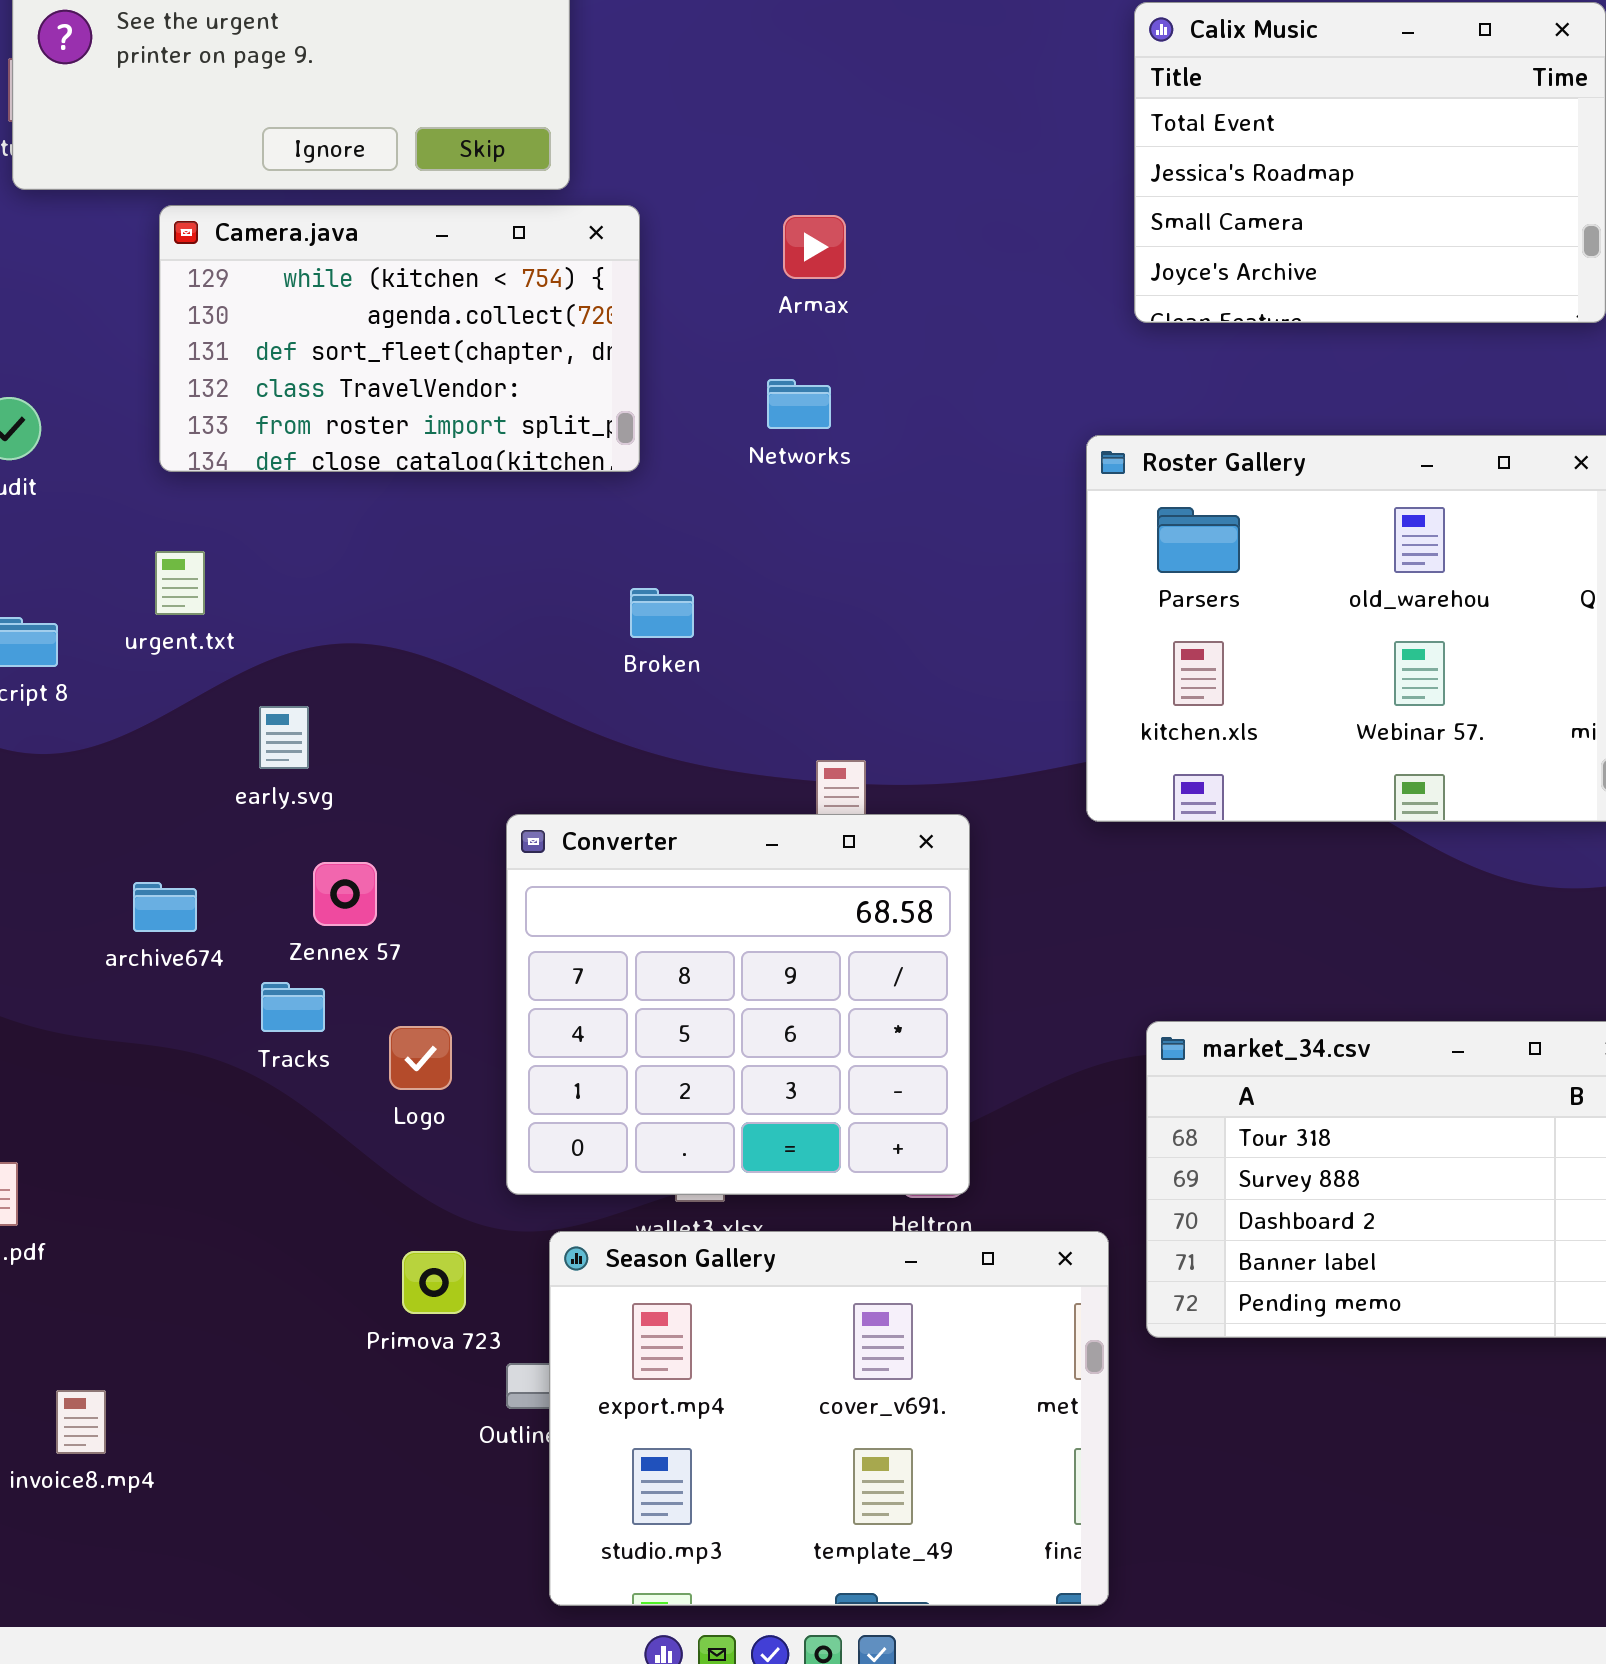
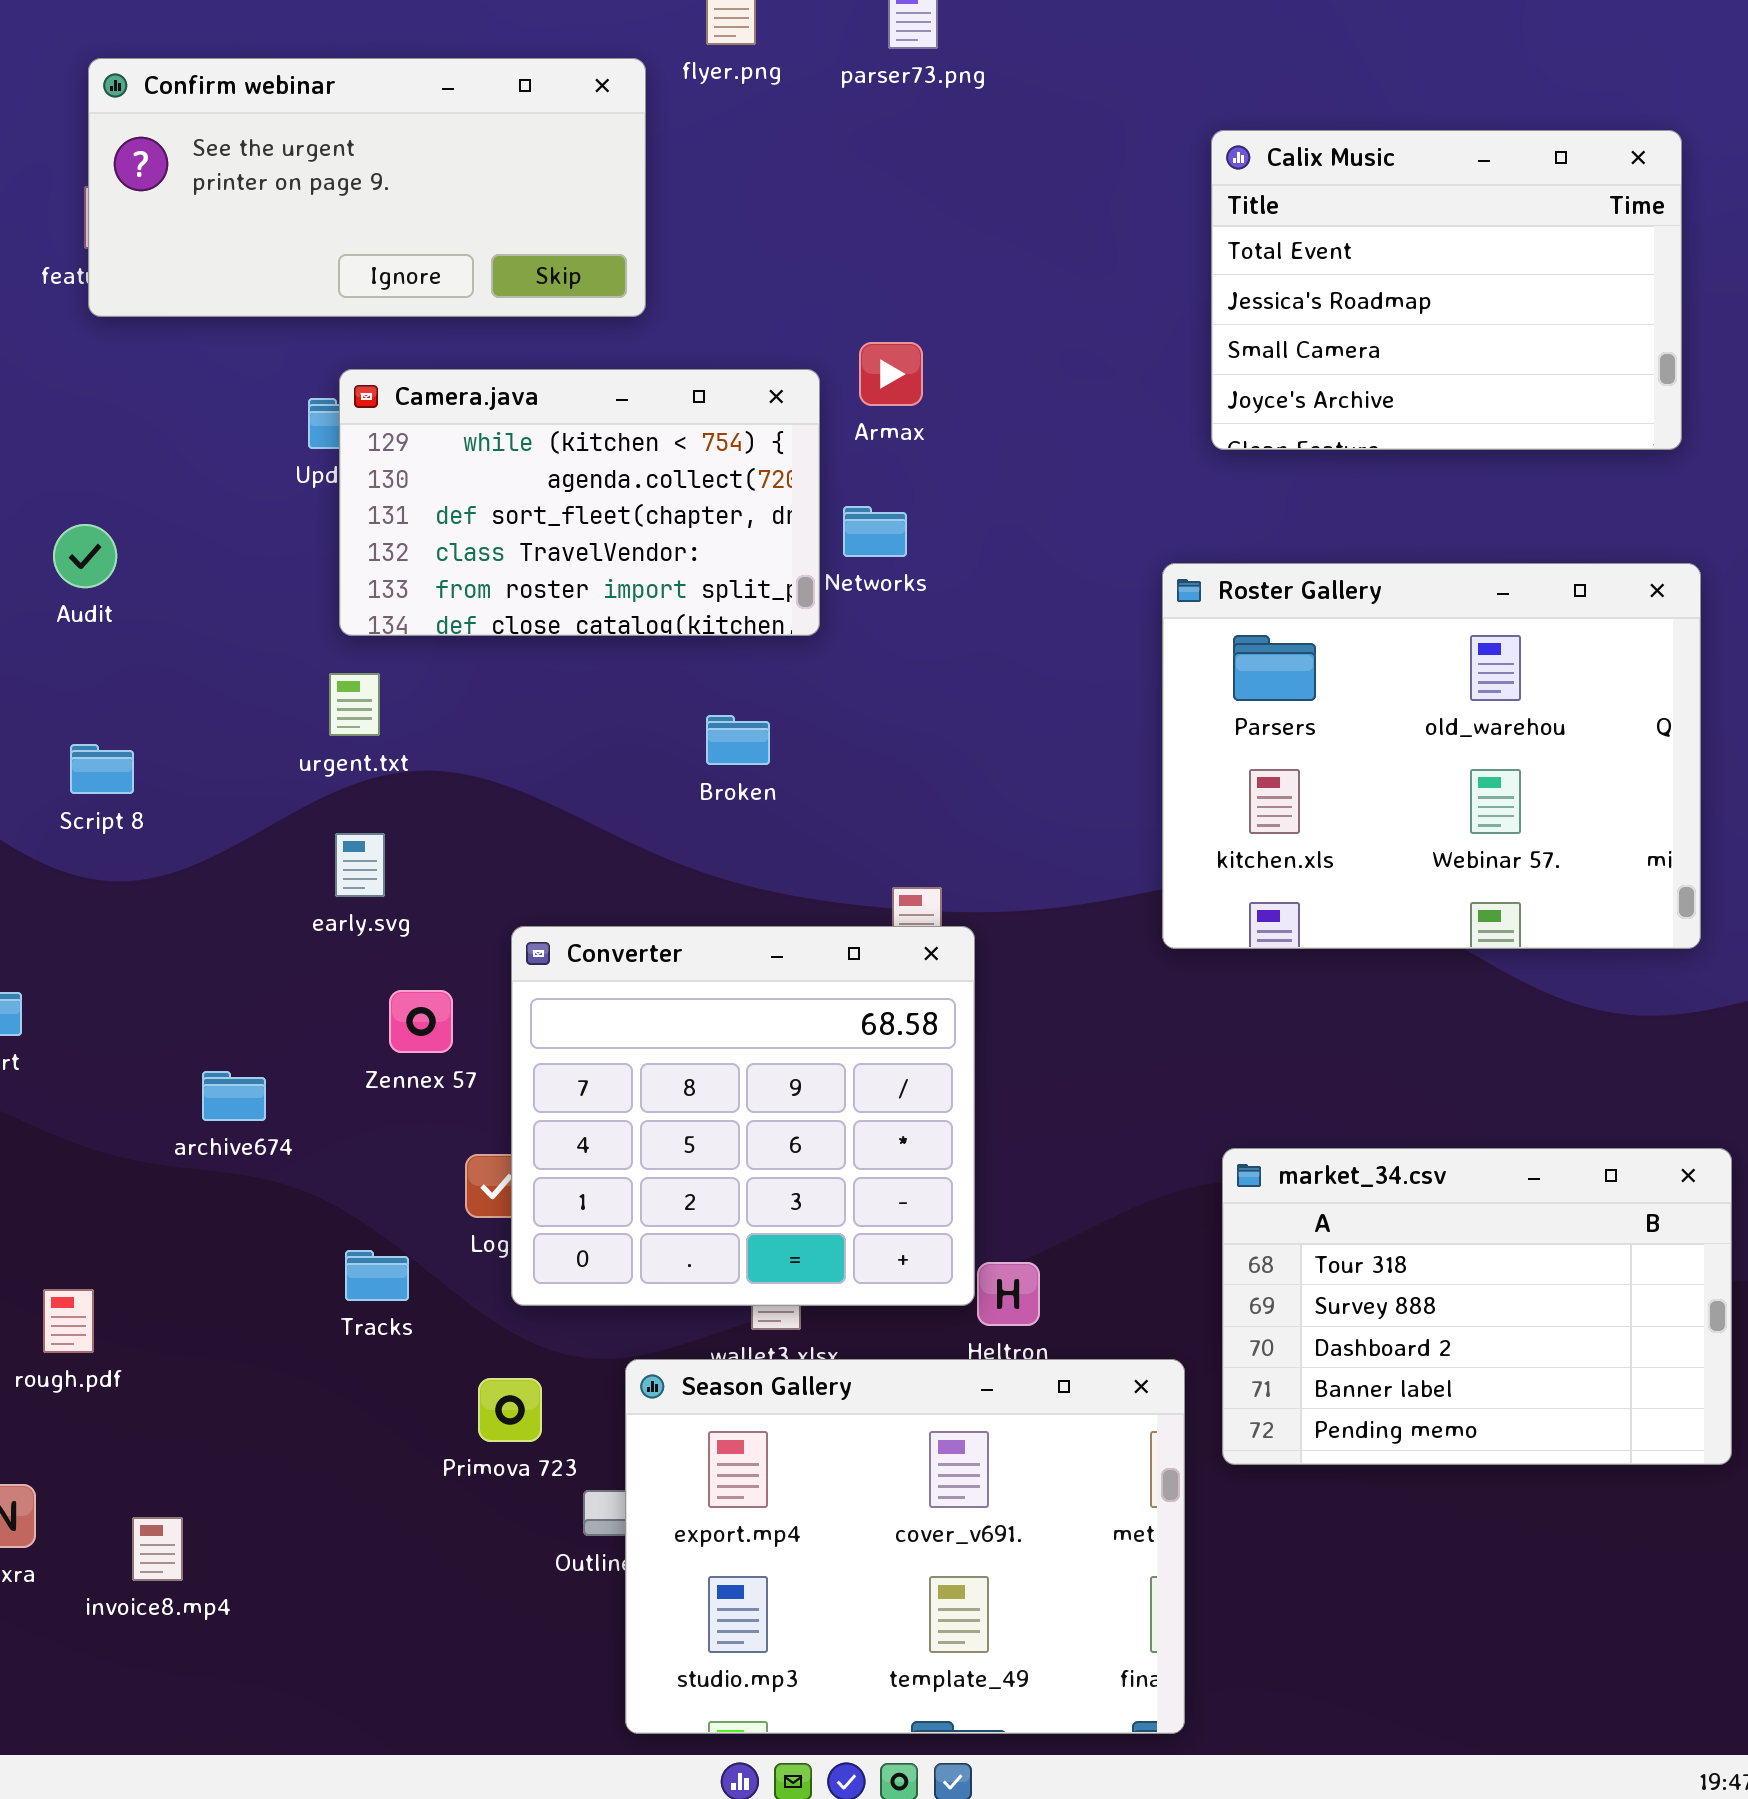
Camera.java: [159,205,640,472] -> [339,369,820,636], moved
urgent.txt: [155,551,205,615] -> [329,673,380,736], moved
Converter: [506,814,970,1195] -> [511,926,975,1306], moved
archive674: [133,882,197,932] -> [202,1071,266,1121], moved
Tracks: [261,982,325,1032] -> [345,1250,409,1301], moved

